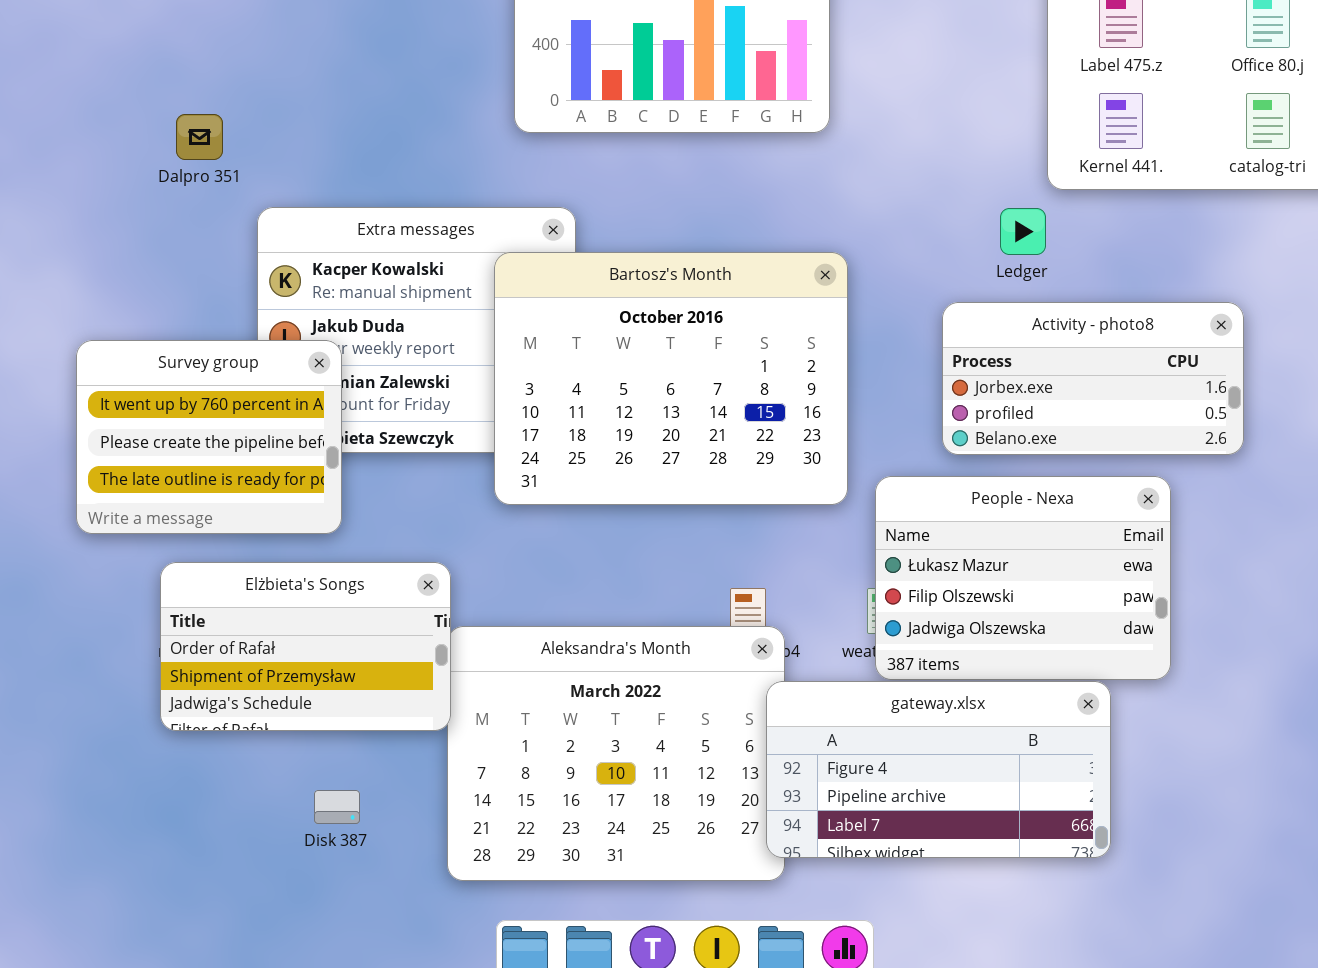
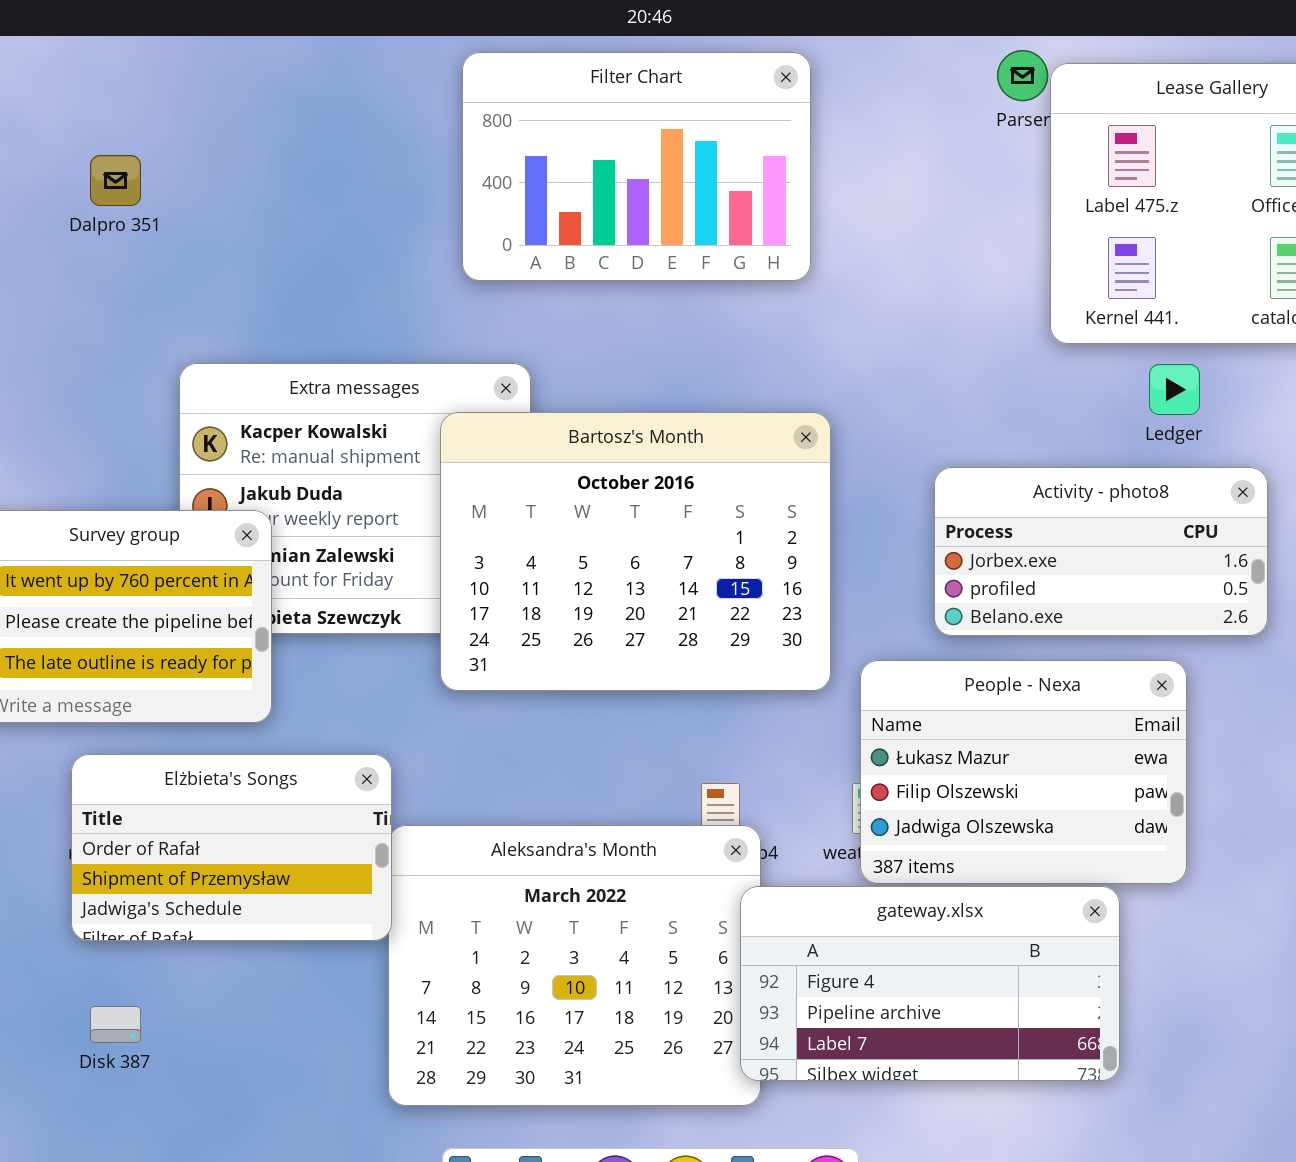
Dalpro 351: [176,114,223,160] -> [90,155,141,206], moved
Ledger: [1000,208,1046,255] -> [1149,364,1200,415], moved
Disk 387: [314,790,360,824] -> [90,1006,141,1043], moved

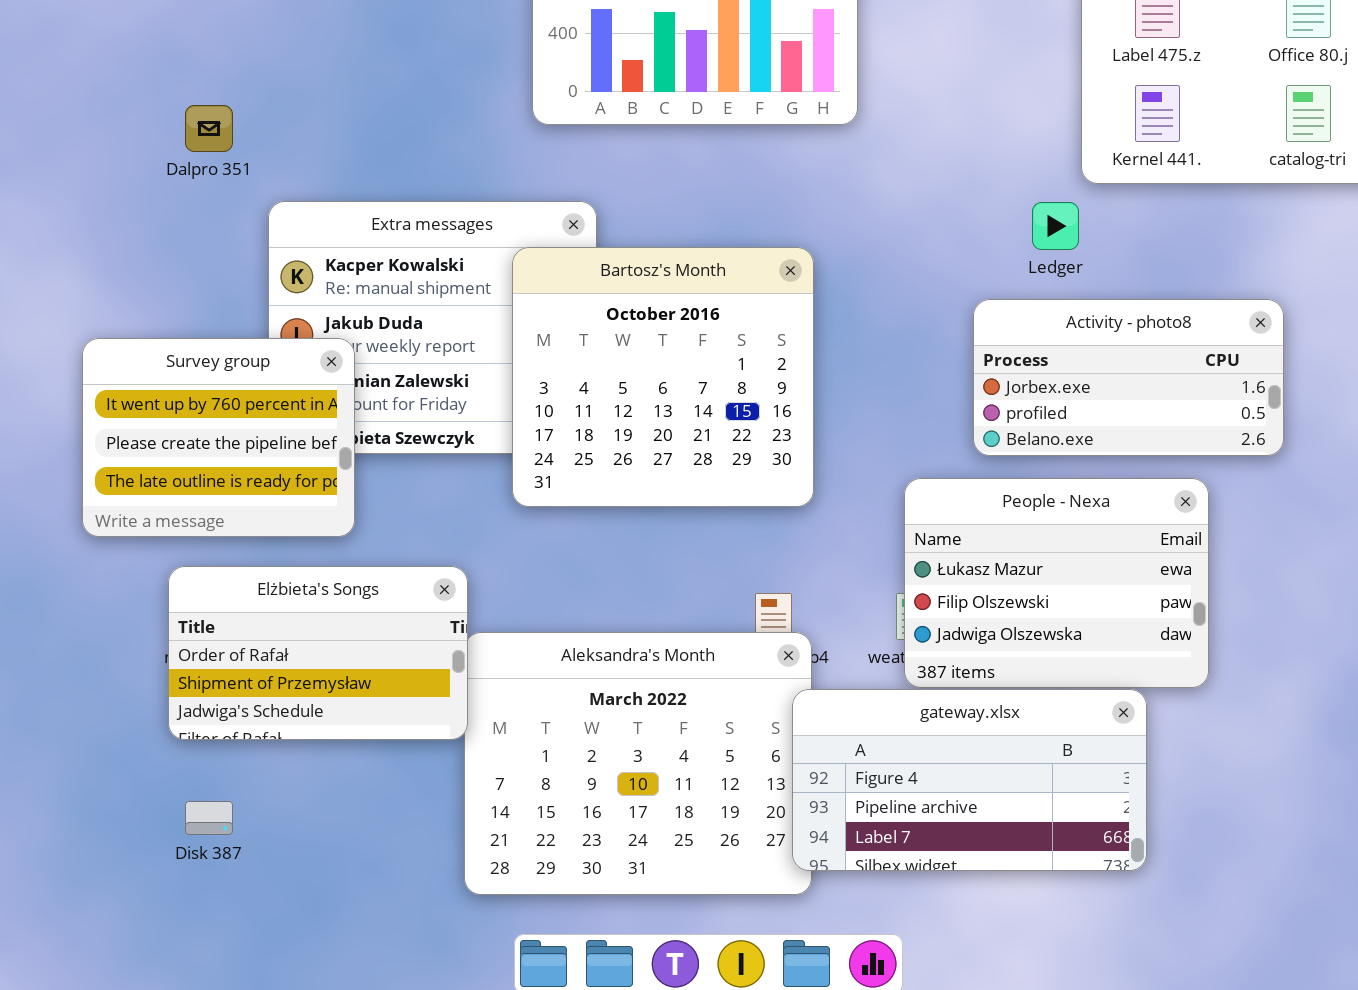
Dalpro 351: [90,155,141,206] -> [185,105,233,152], moved
Ledger: [1149,364,1200,415] -> [1032,202,1079,250], moved
Bartosz's Month: [440,412,831,691] -> [512,247,814,507], resized

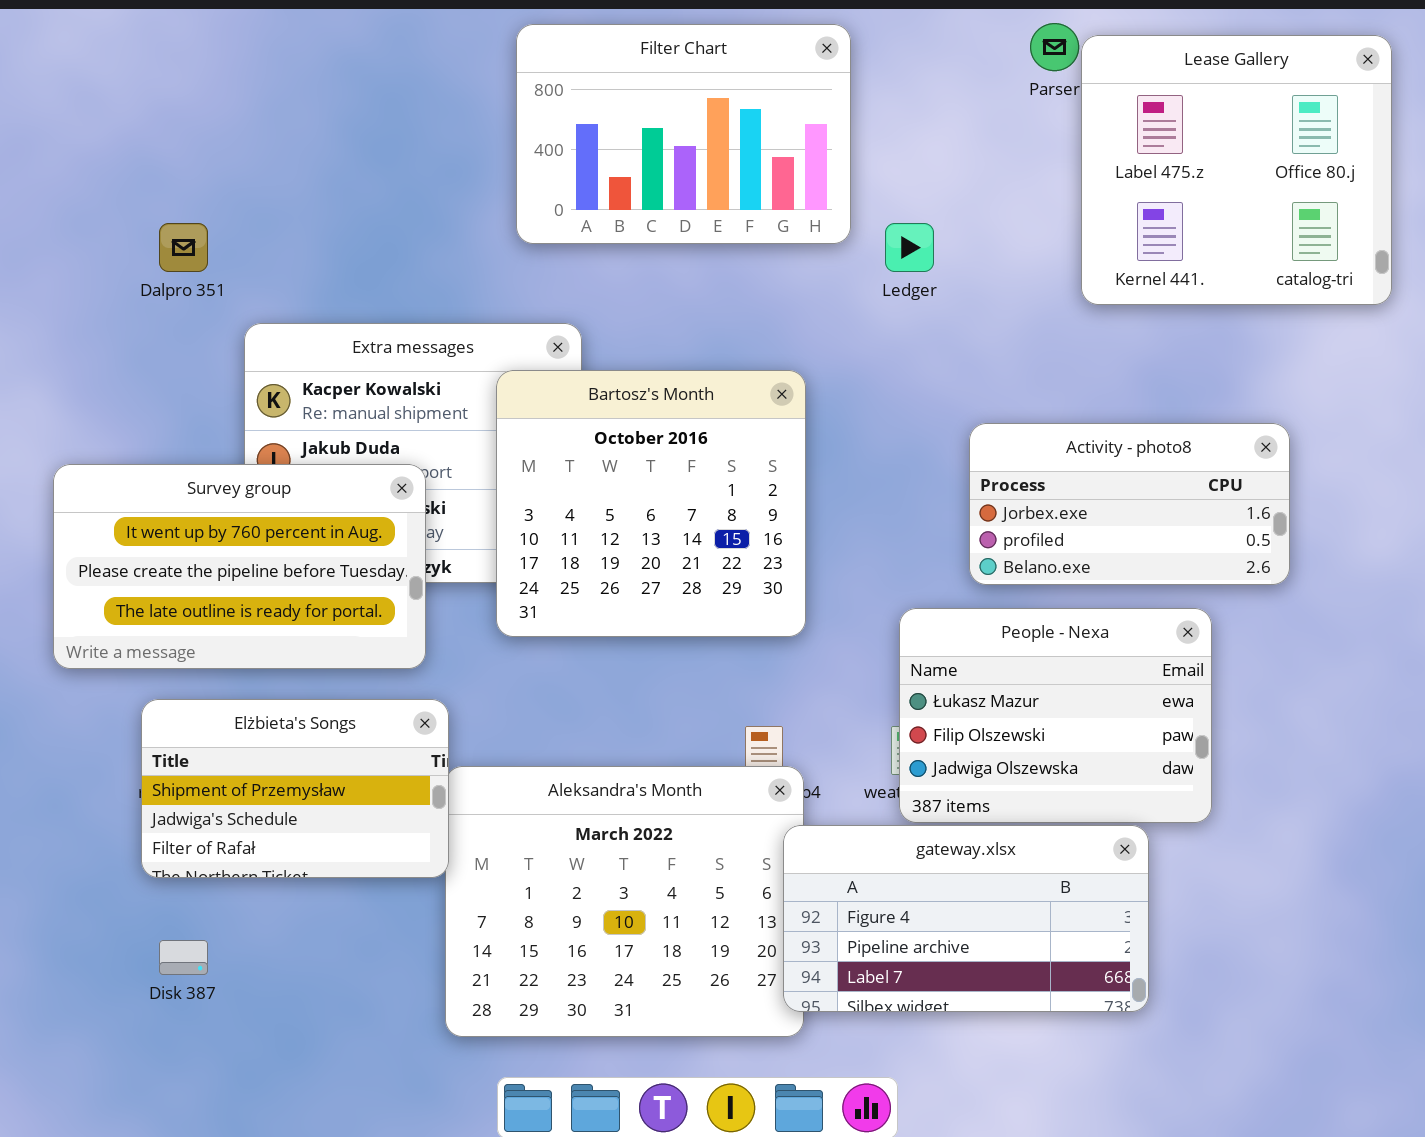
Ledger: [1032,202,1079,250] -> [885,223,934,272], moved
Survey group: [82,338,355,537] -> [53,464,426,669], resized
Elżbieta's Songs: [168,566,468,740] -> [141,699,449,878], scrolled down 1 row

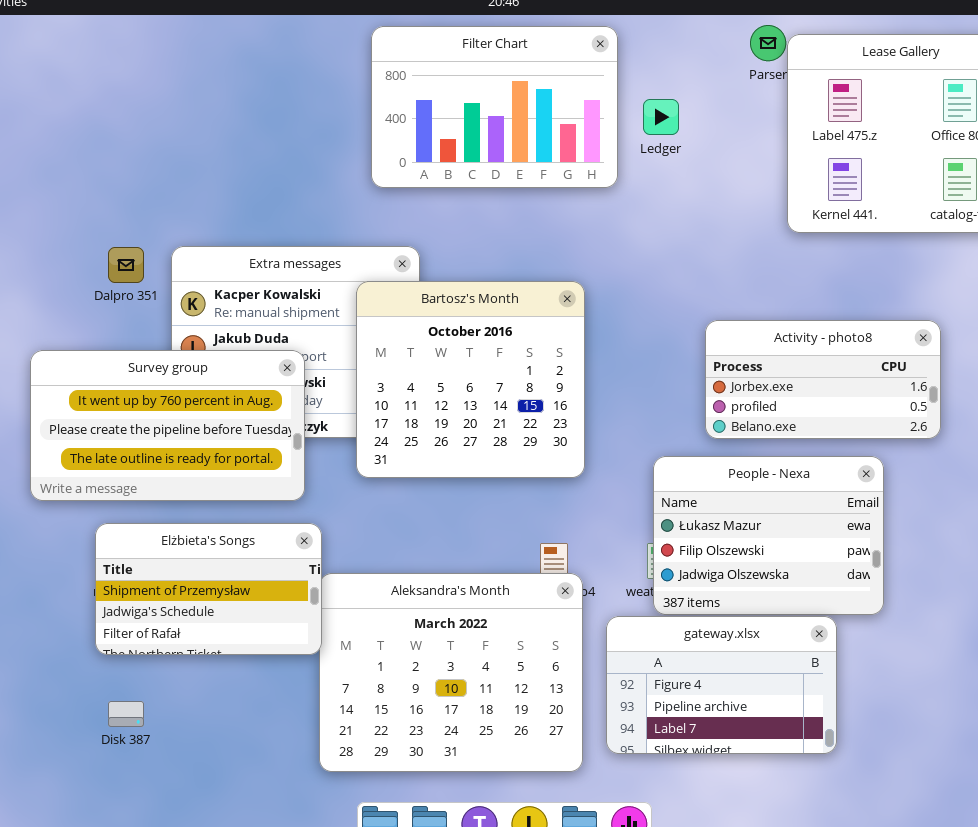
Dalpro 351: [159,223,208,272] -> [108,247,144,283], moved
Ledger: [885,223,934,272] -> [643,99,679,135], moved
gateway.xlsx: [783,825,1149,1012] -> [606,616,837,754], resized

